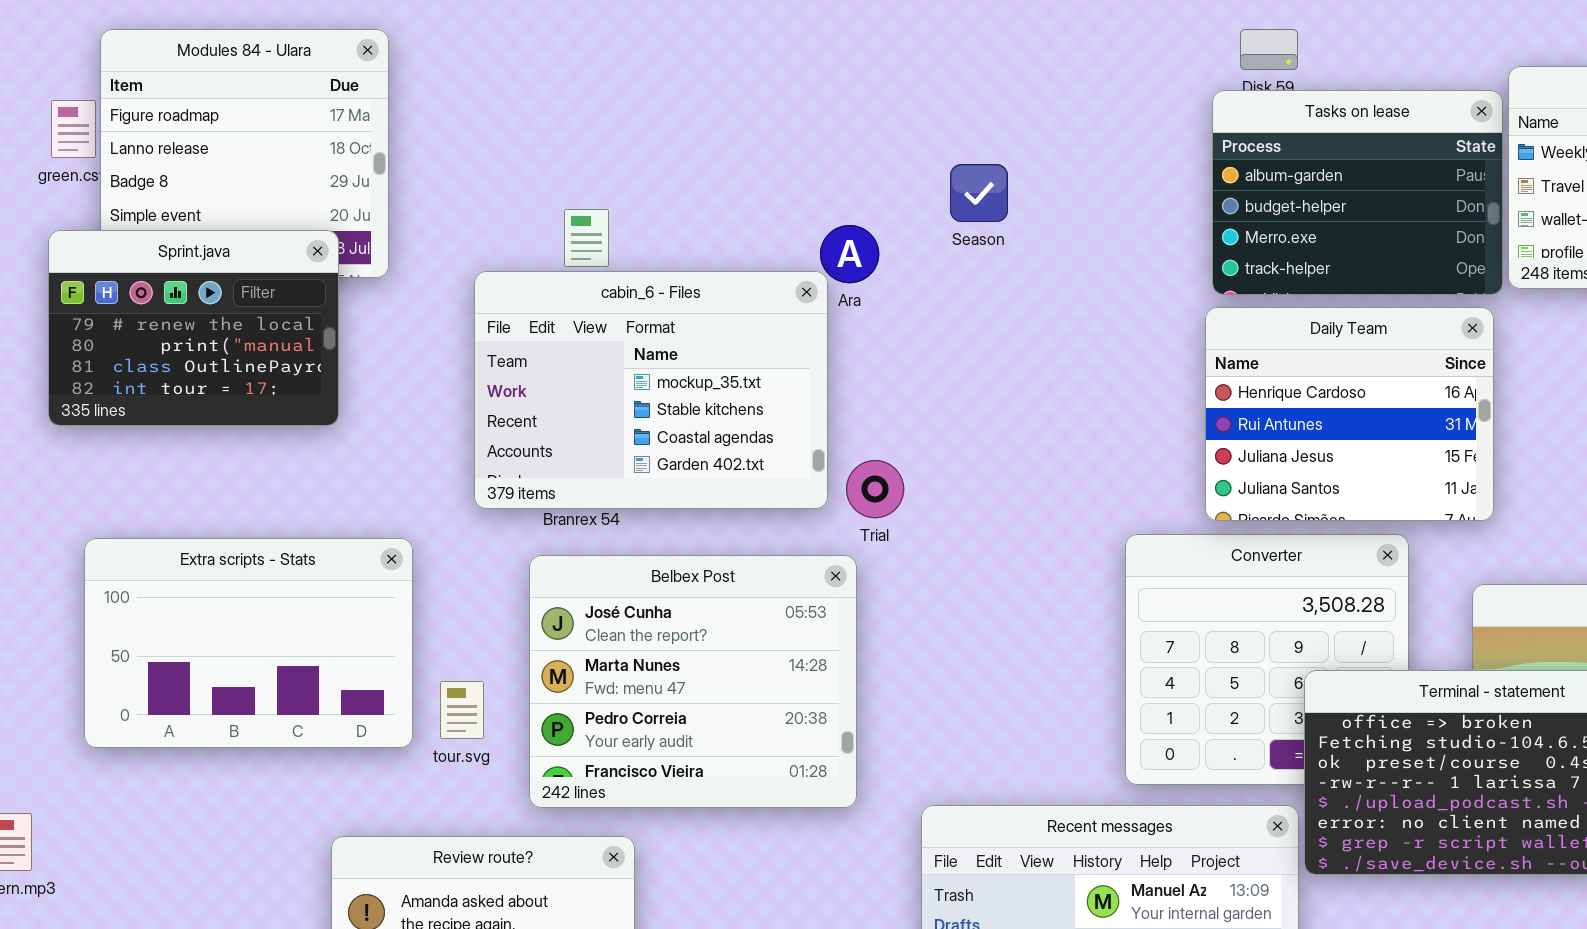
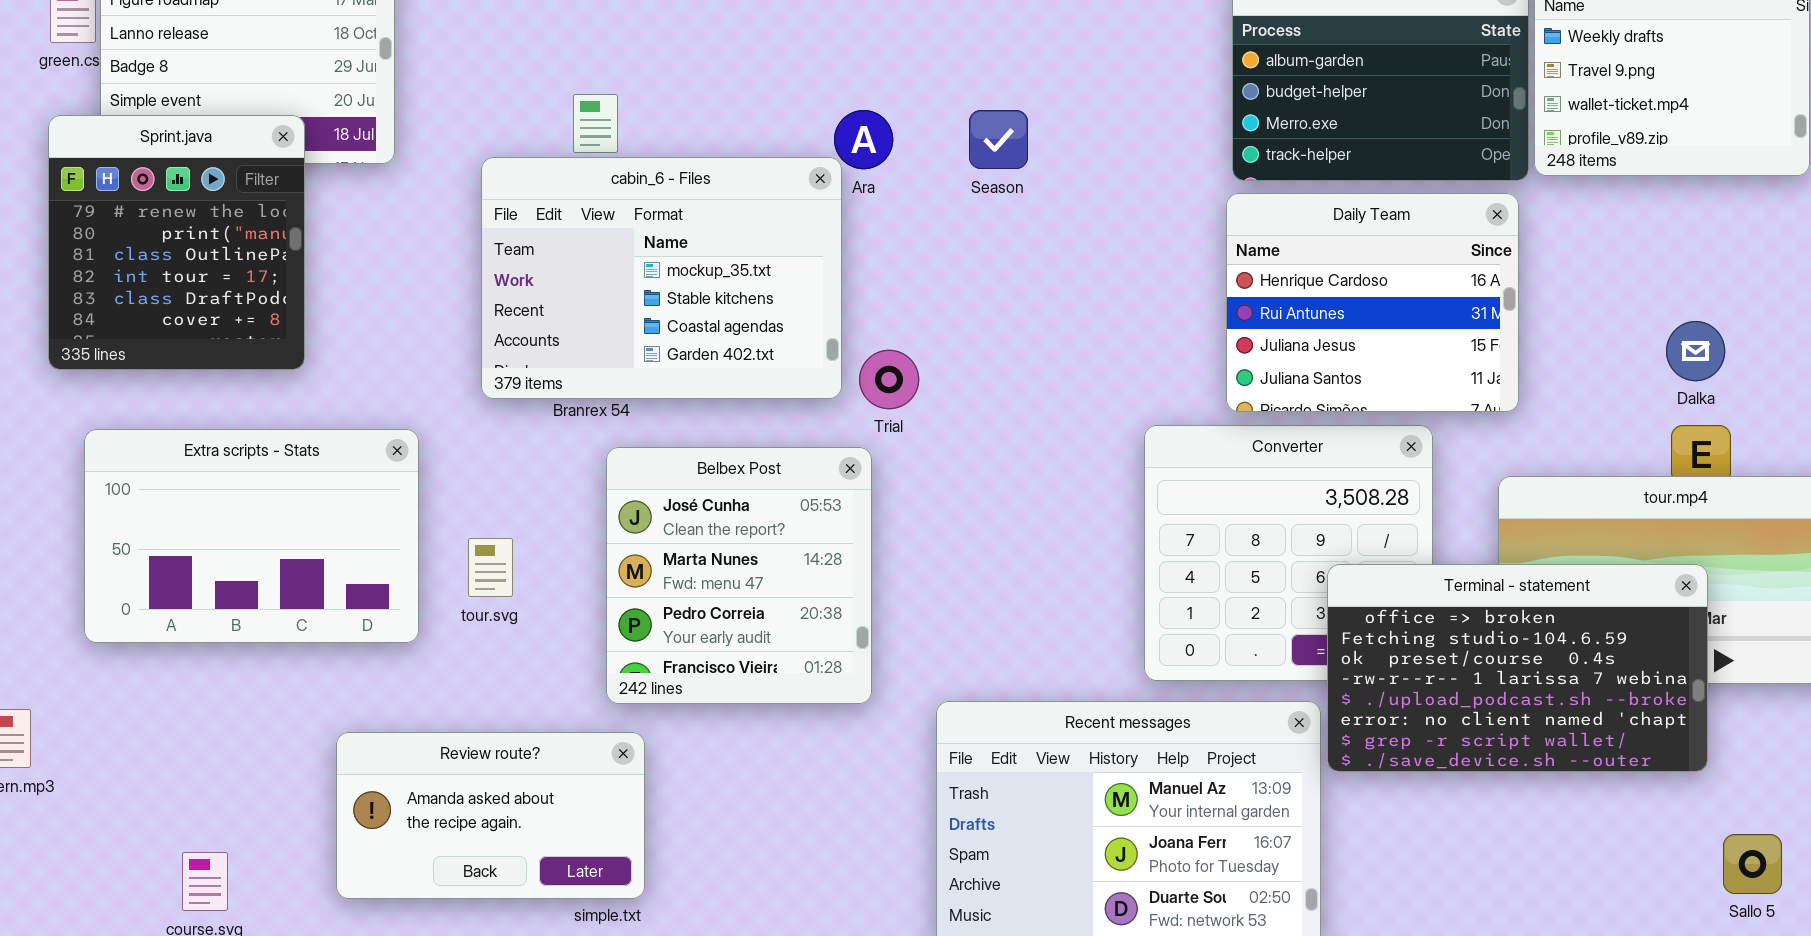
Season: [950,164,1008,222] -> [969,110,1028,169], moved
Sprint.java: [48,230,339,426] -> [48,115,305,370], resized
Belbex Post: [529,555,857,808] -> [606,447,872,704], resized
tour.svg: [440,681,484,739] -> [468,538,513,597], moved

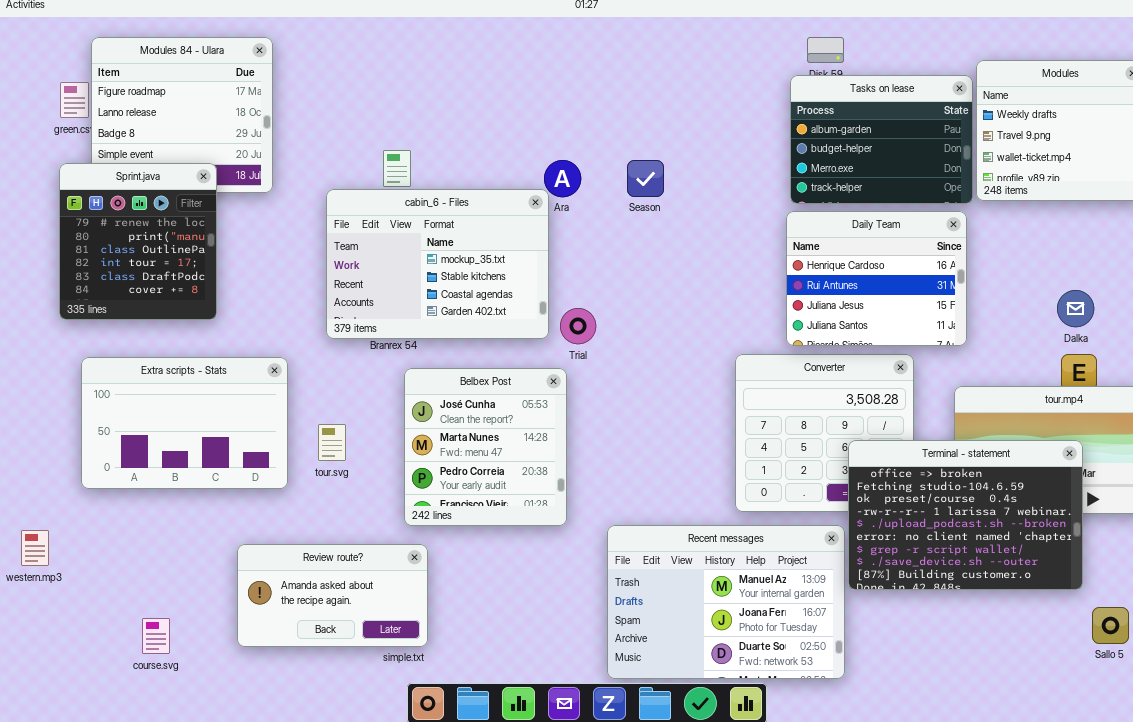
Terminal - statement: [1327,564,1708,772] -> [848,440,1083,590], resized

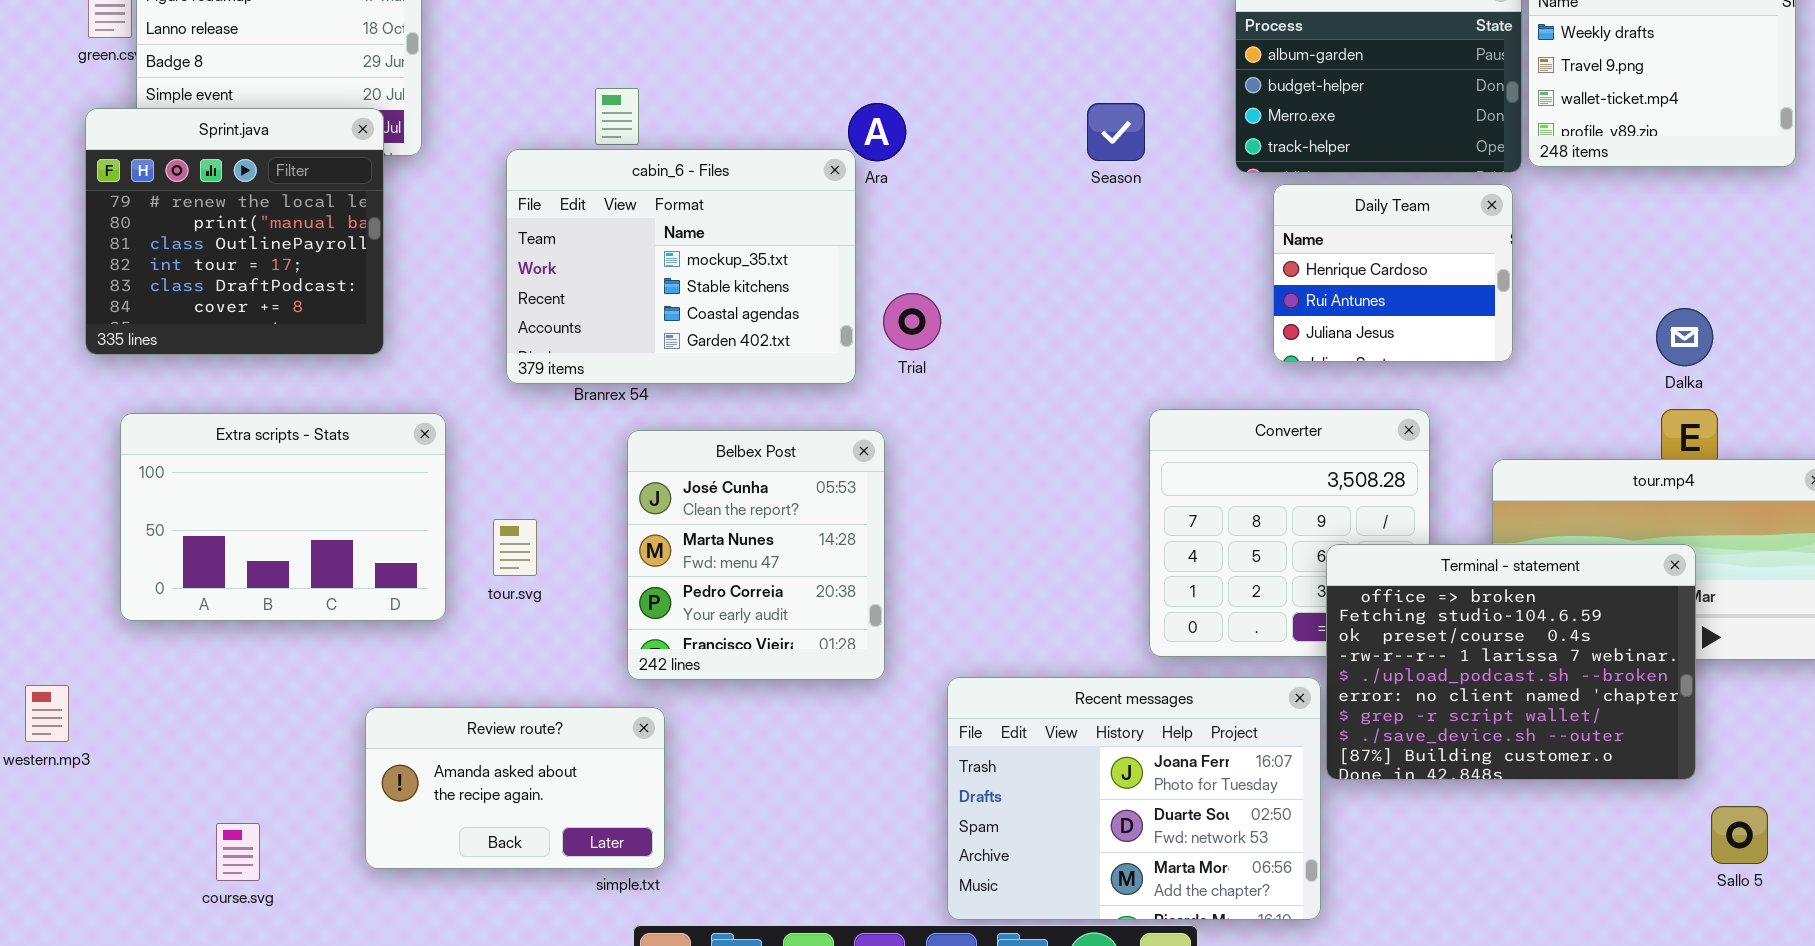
Season: [627,160,664,197] -> [1087,103,1145,161], moved
Sprint.java: [59,163,217,320] -> [85,108,384,355], resized
Daily Team: [786,211,967,346] -> [1273,184,1513,362], resized
Trial: [560,308,596,344] -> [883,293,941,350], moved
Recent messages: [607,525,845,679] -> [947,677,1321,920], scrolled down 1 row

